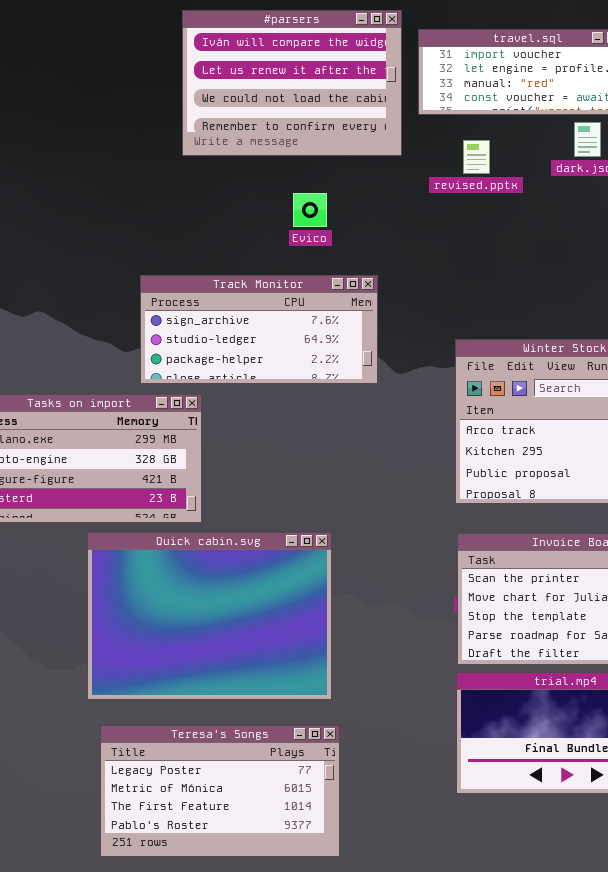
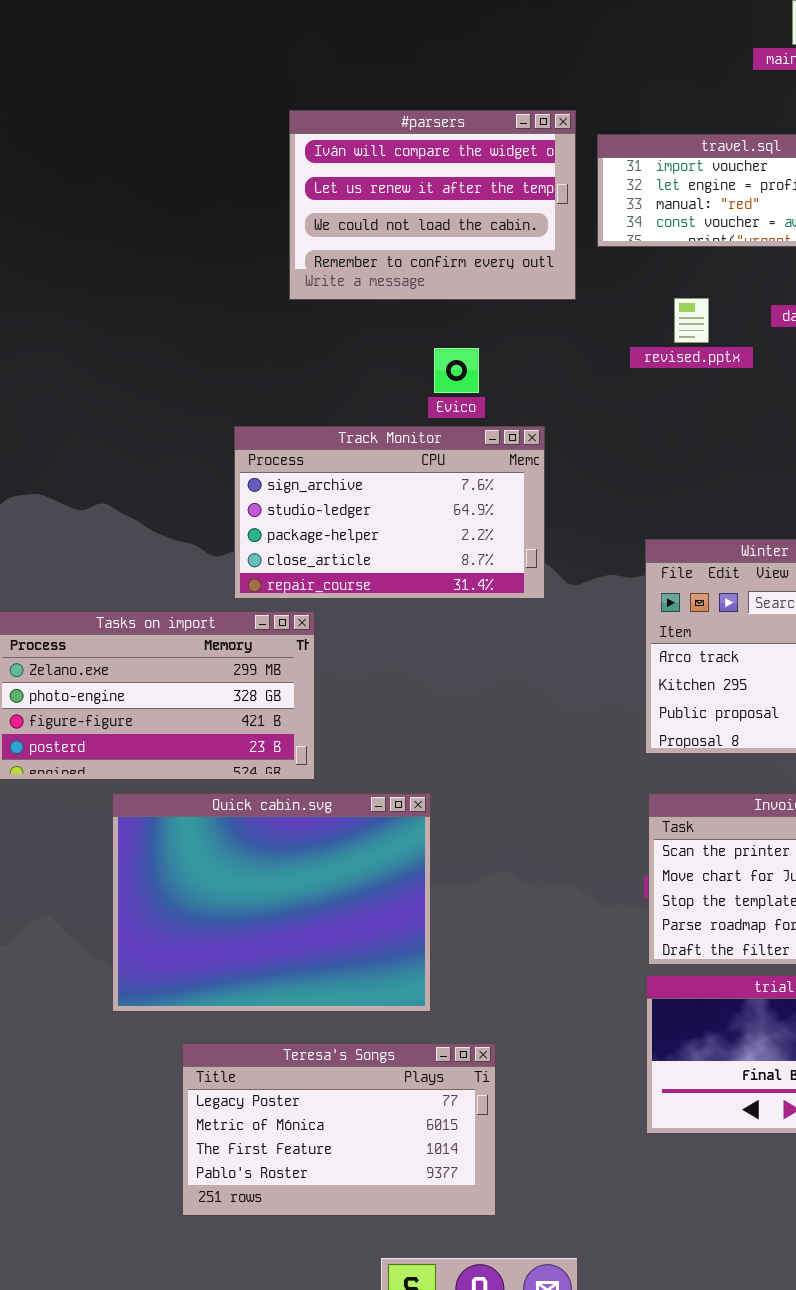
revised.pptx: [463,140,490,174] -> [674,298,709,343], moved
Track Monitor: [140,275,378,384] -> [234,426,545,599], resized
Quick cabin.svg: [87,532,332,700] -> [112,793,431,1012], moved

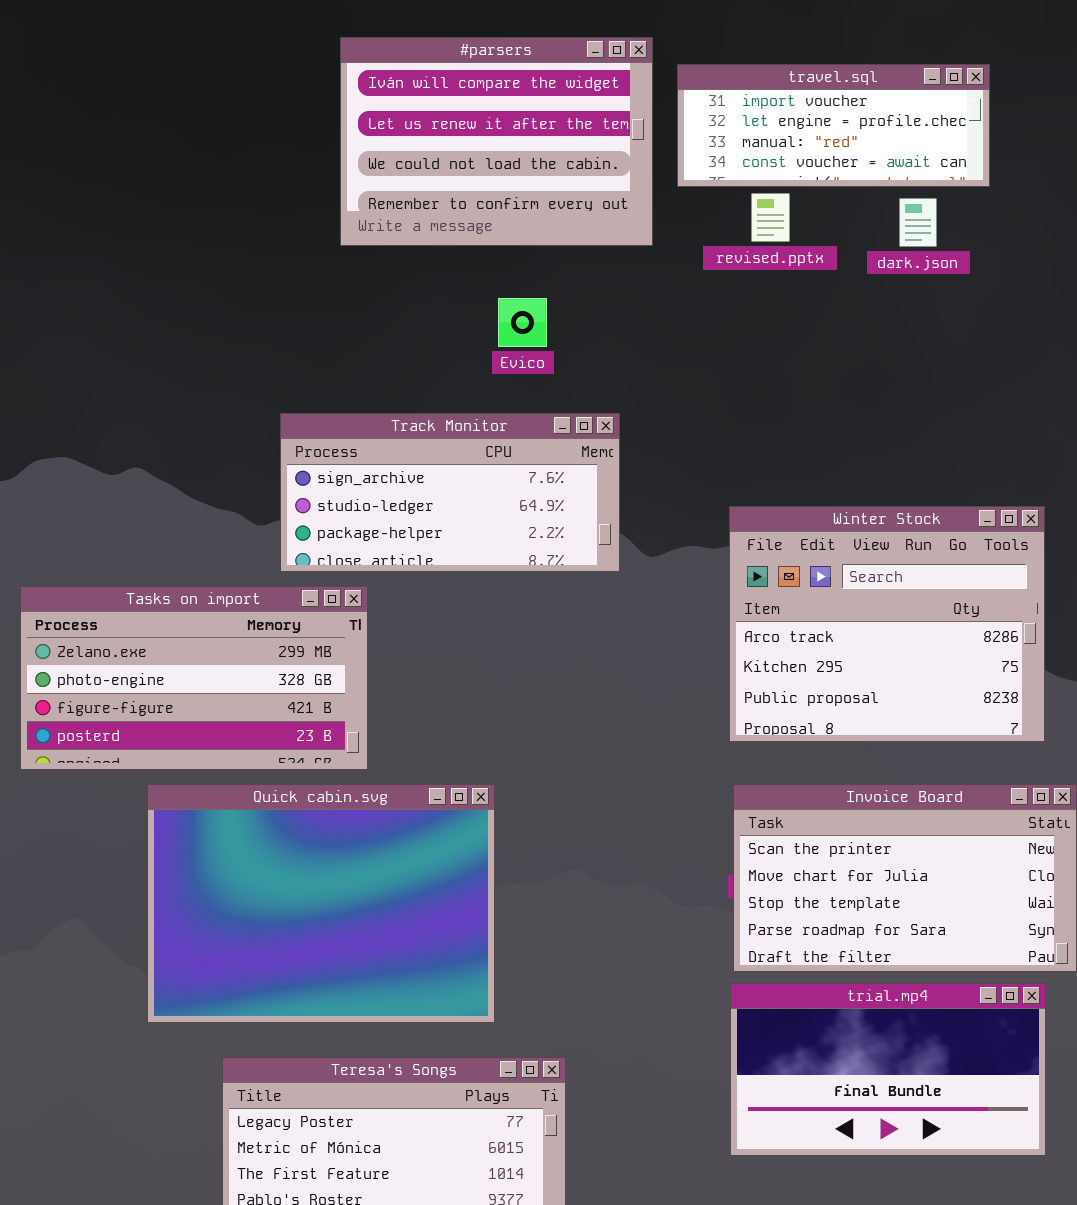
revised.pptx: [674,298,709,343] -> [751,193,790,242], moved
Track Monitor: [234,426,545,599] -> [280,413,620,572], resized

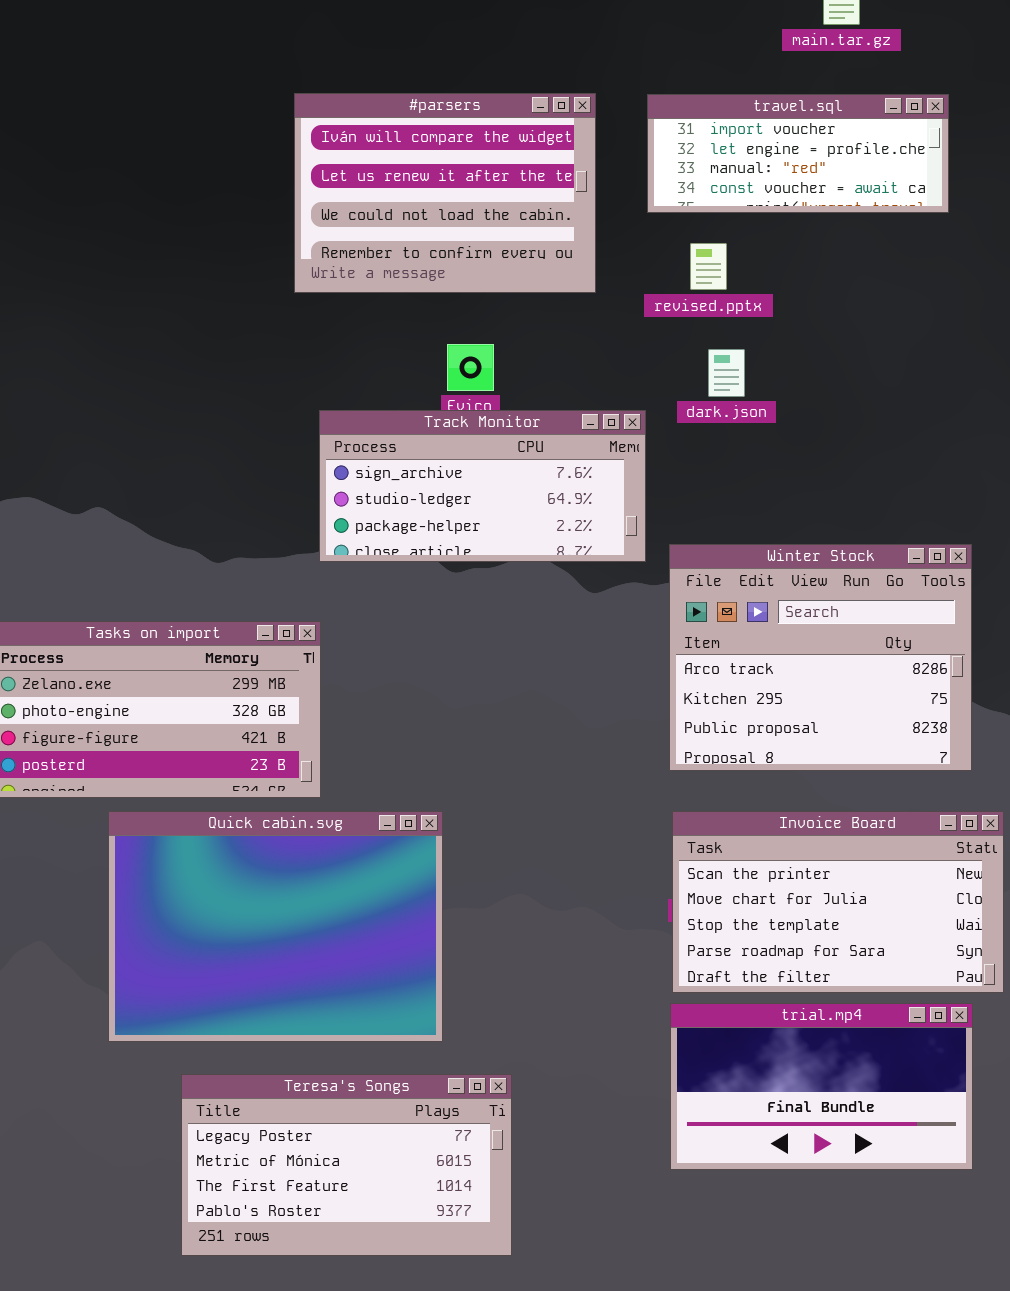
travel.sql: [677,64,990,187] -> [647,94,949,213], moved
dark.json: [899,198,937,247] -> [708,349,745,397], moved
Track Monitor: [280,413,620,572] -> [319,410,646,562], moved

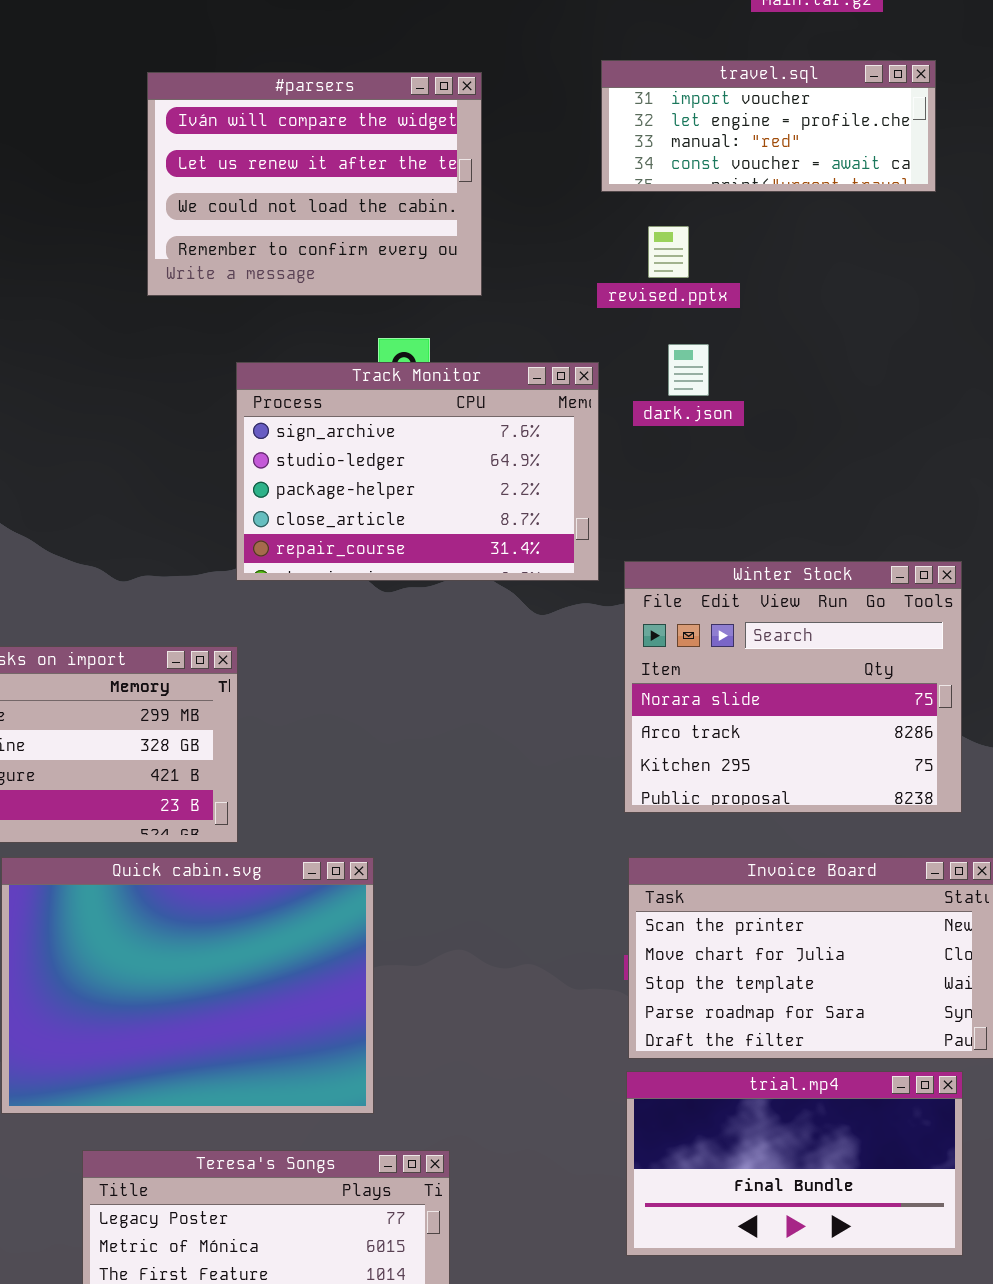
#parsers: [294,93,596,293] -> [147,72,482,296], moved
Track Monitor: [319,410,646,562] -> [236,362,599,581], resized
Winter Stock: [669,544,972,771] -> [624,561,962,813], scrolled up 1 row

